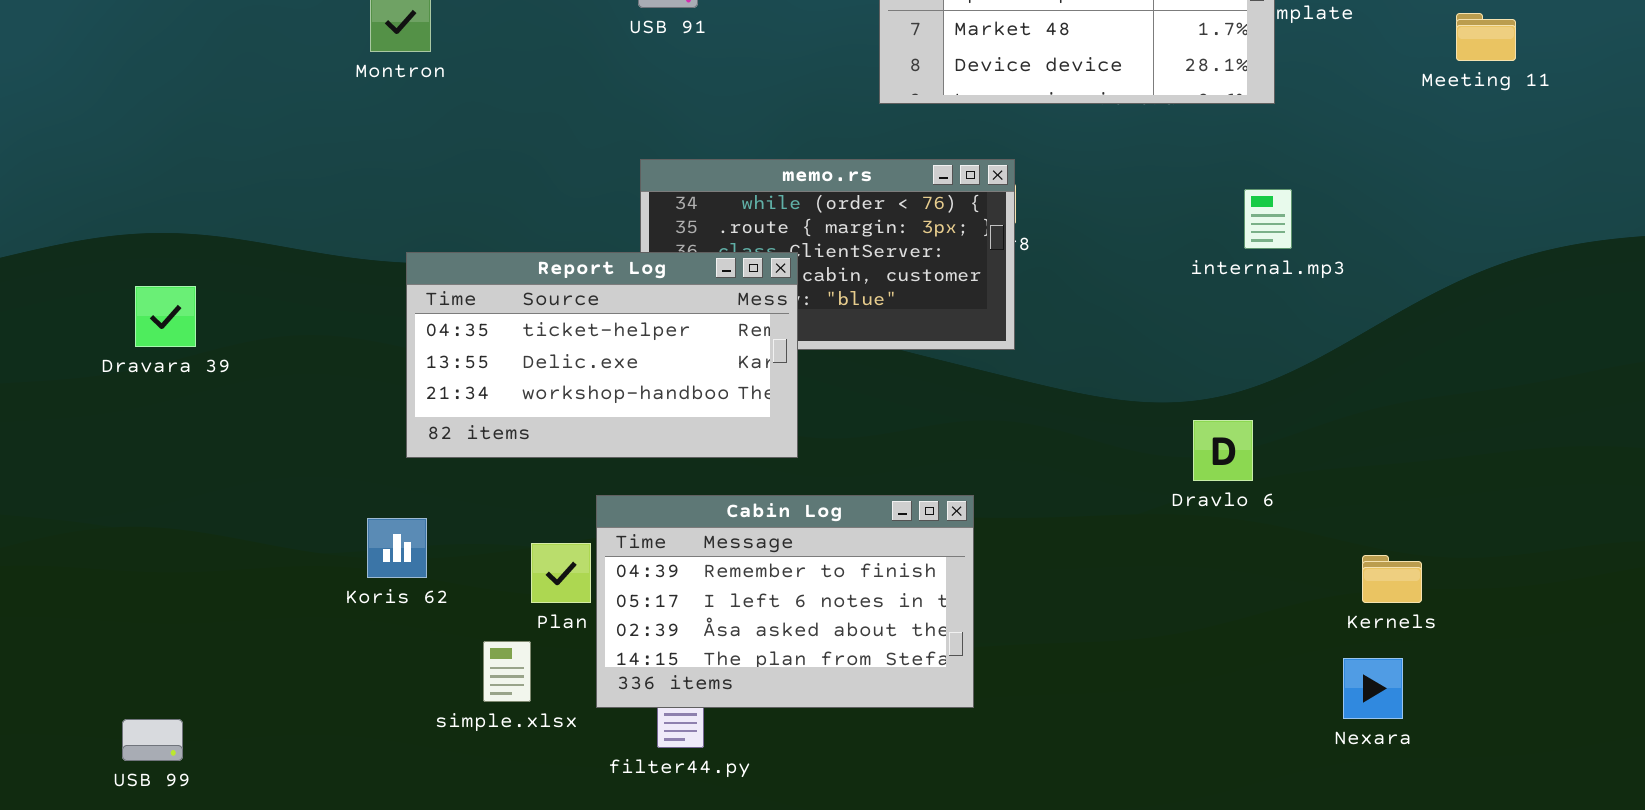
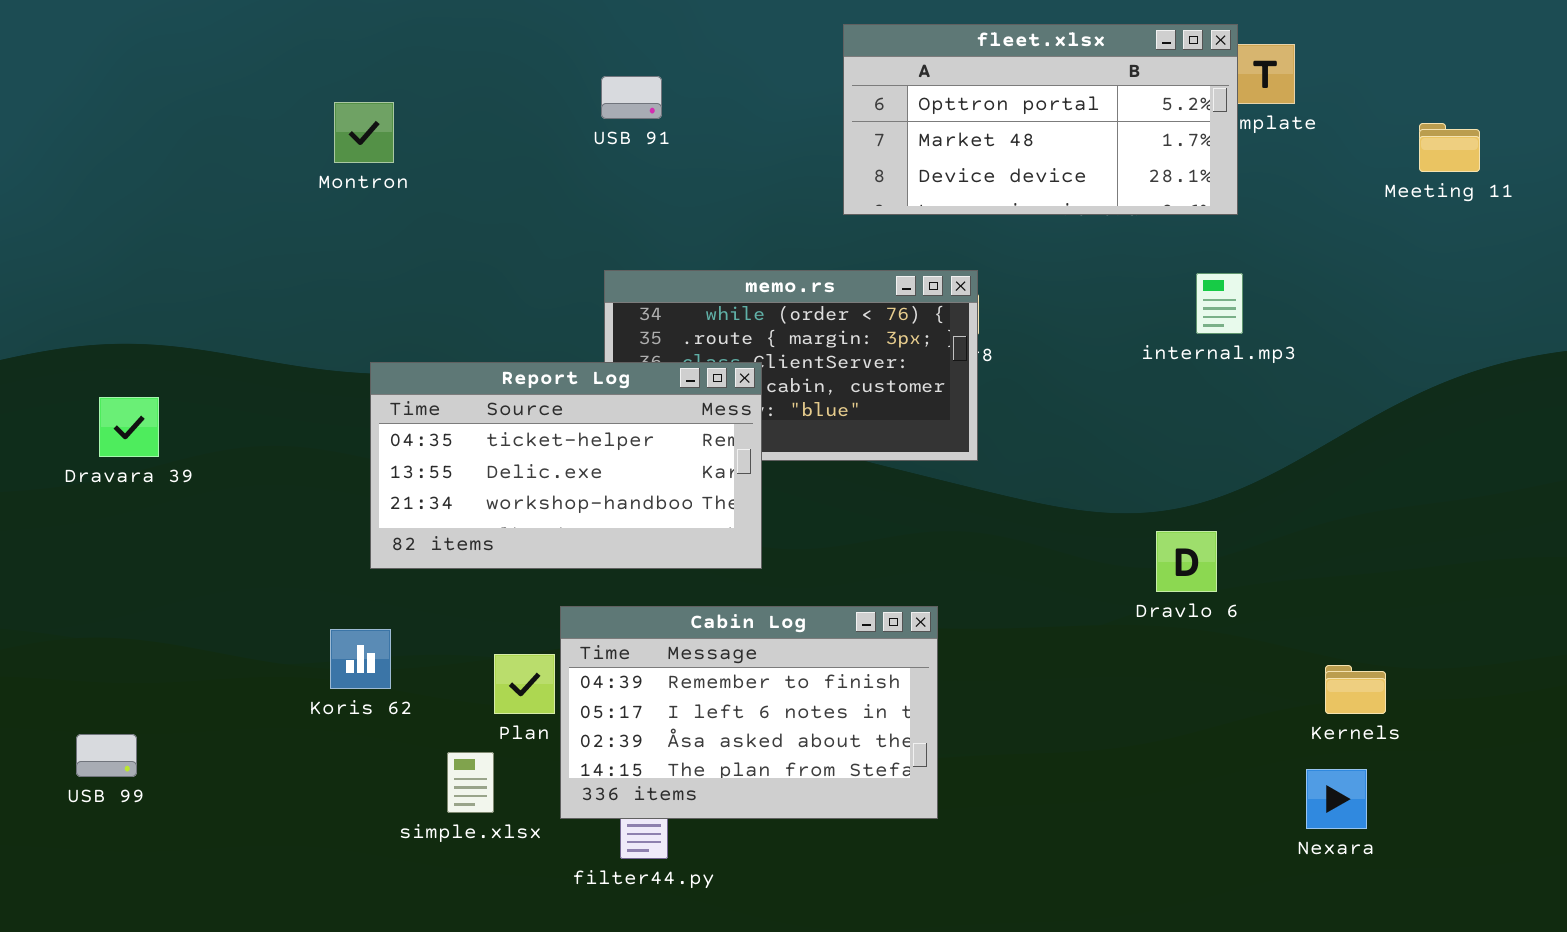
internal.mp3: [1244,189,1292,249] -> [1196,273,1243,334], moved
USB 99: [122,719,183,761] -> [76,734,137,777], moved

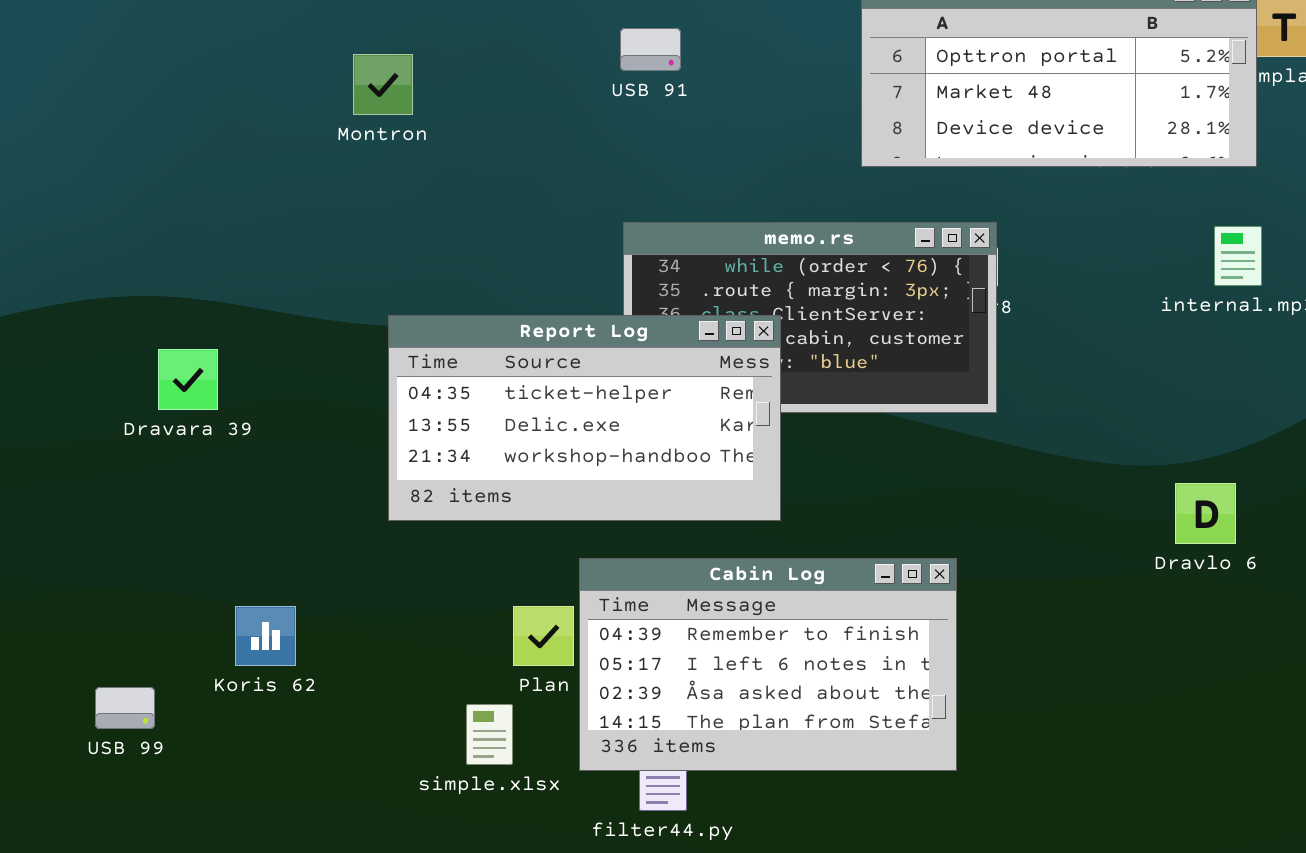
Dravara 39: [99,397,159,457] -> [158,349,218,410], moved
Koris 62: [330,629,391,689] -> [235,606,296,666], moved

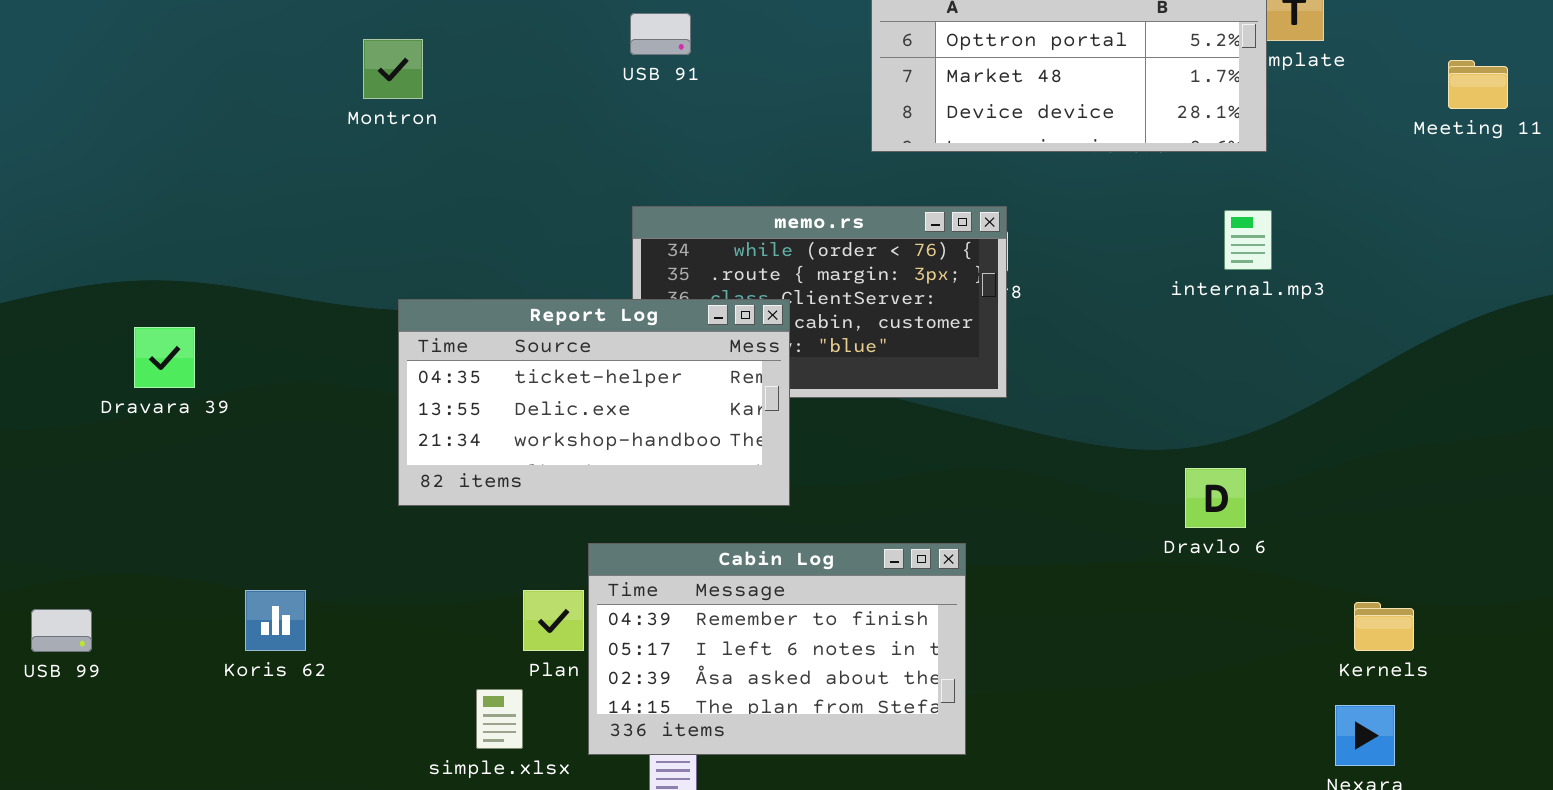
Dravara 39: [158,349,218,410] -> [134,327,195,388], moved
USB 99: [95,687,155,729] -> [31,609,92,652], moved

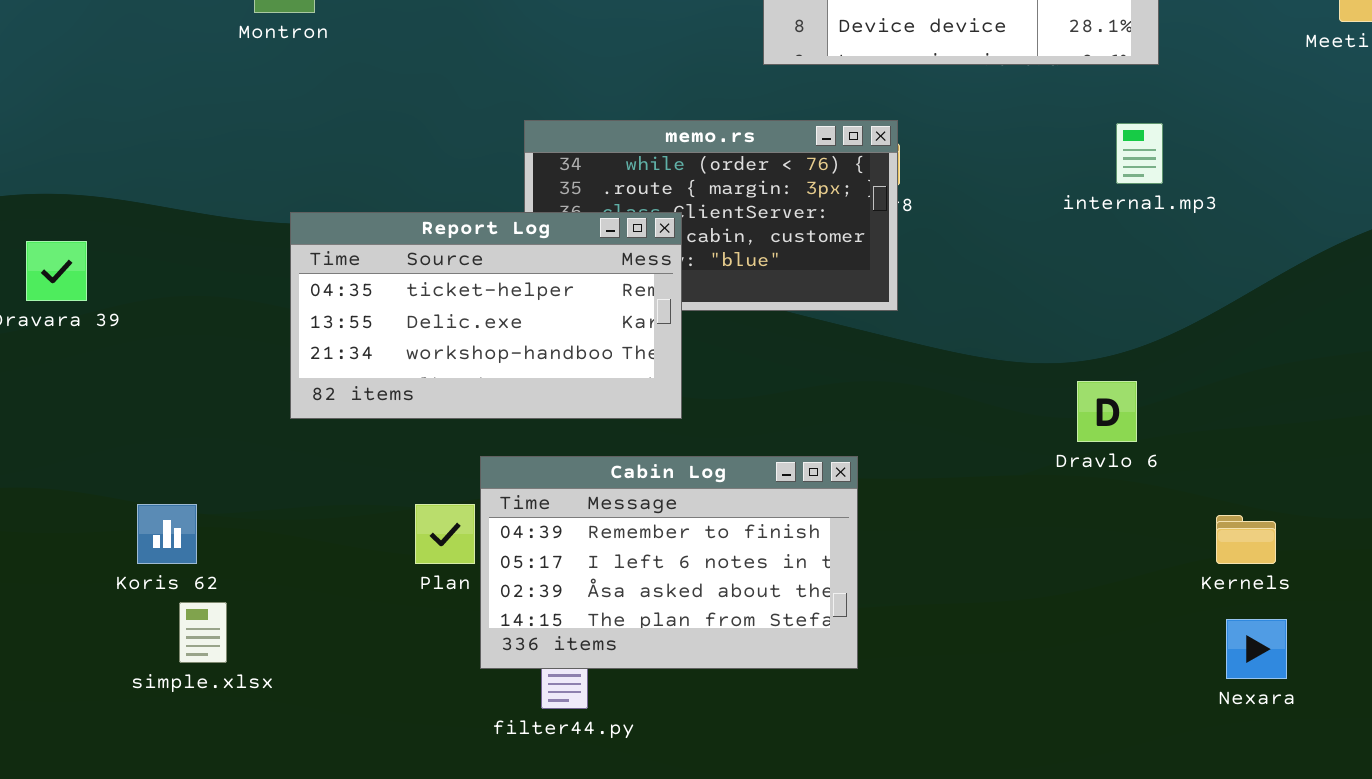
Kernels: [1354,602,1414,651] -> [1216,515,1276,564], moved
simple.xlsx: [476,689,523,749] -> [179,602,227,663], moved

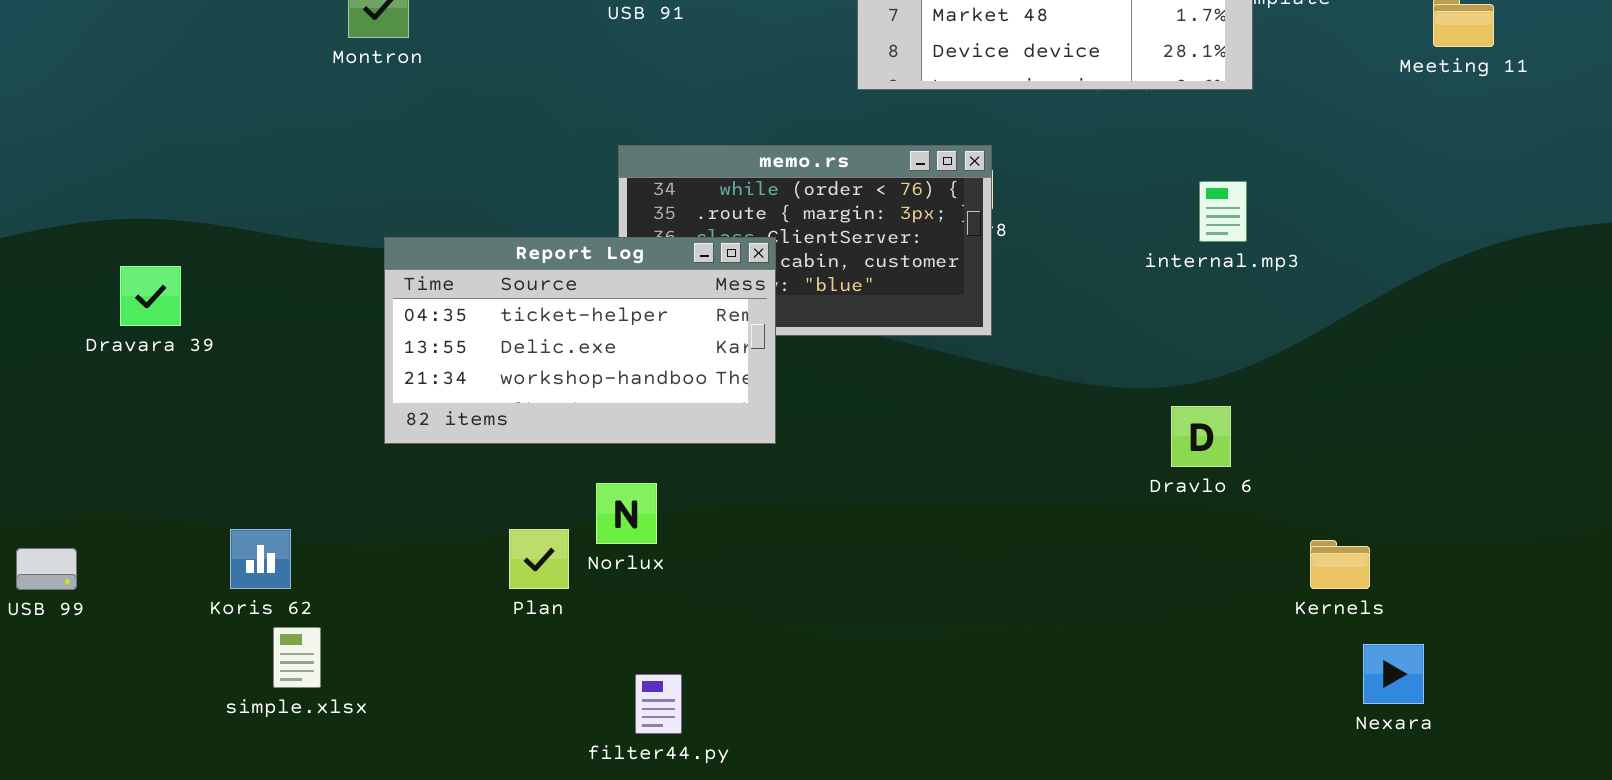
internal.mp3: [1116,123,1163,184] -> [1199,181,1247,242], moved
Cabin Log: [480,456,858,669] -> none, closed
Nexara: [1226,619,1287,679] -> [1363,644,1424,704], moved

